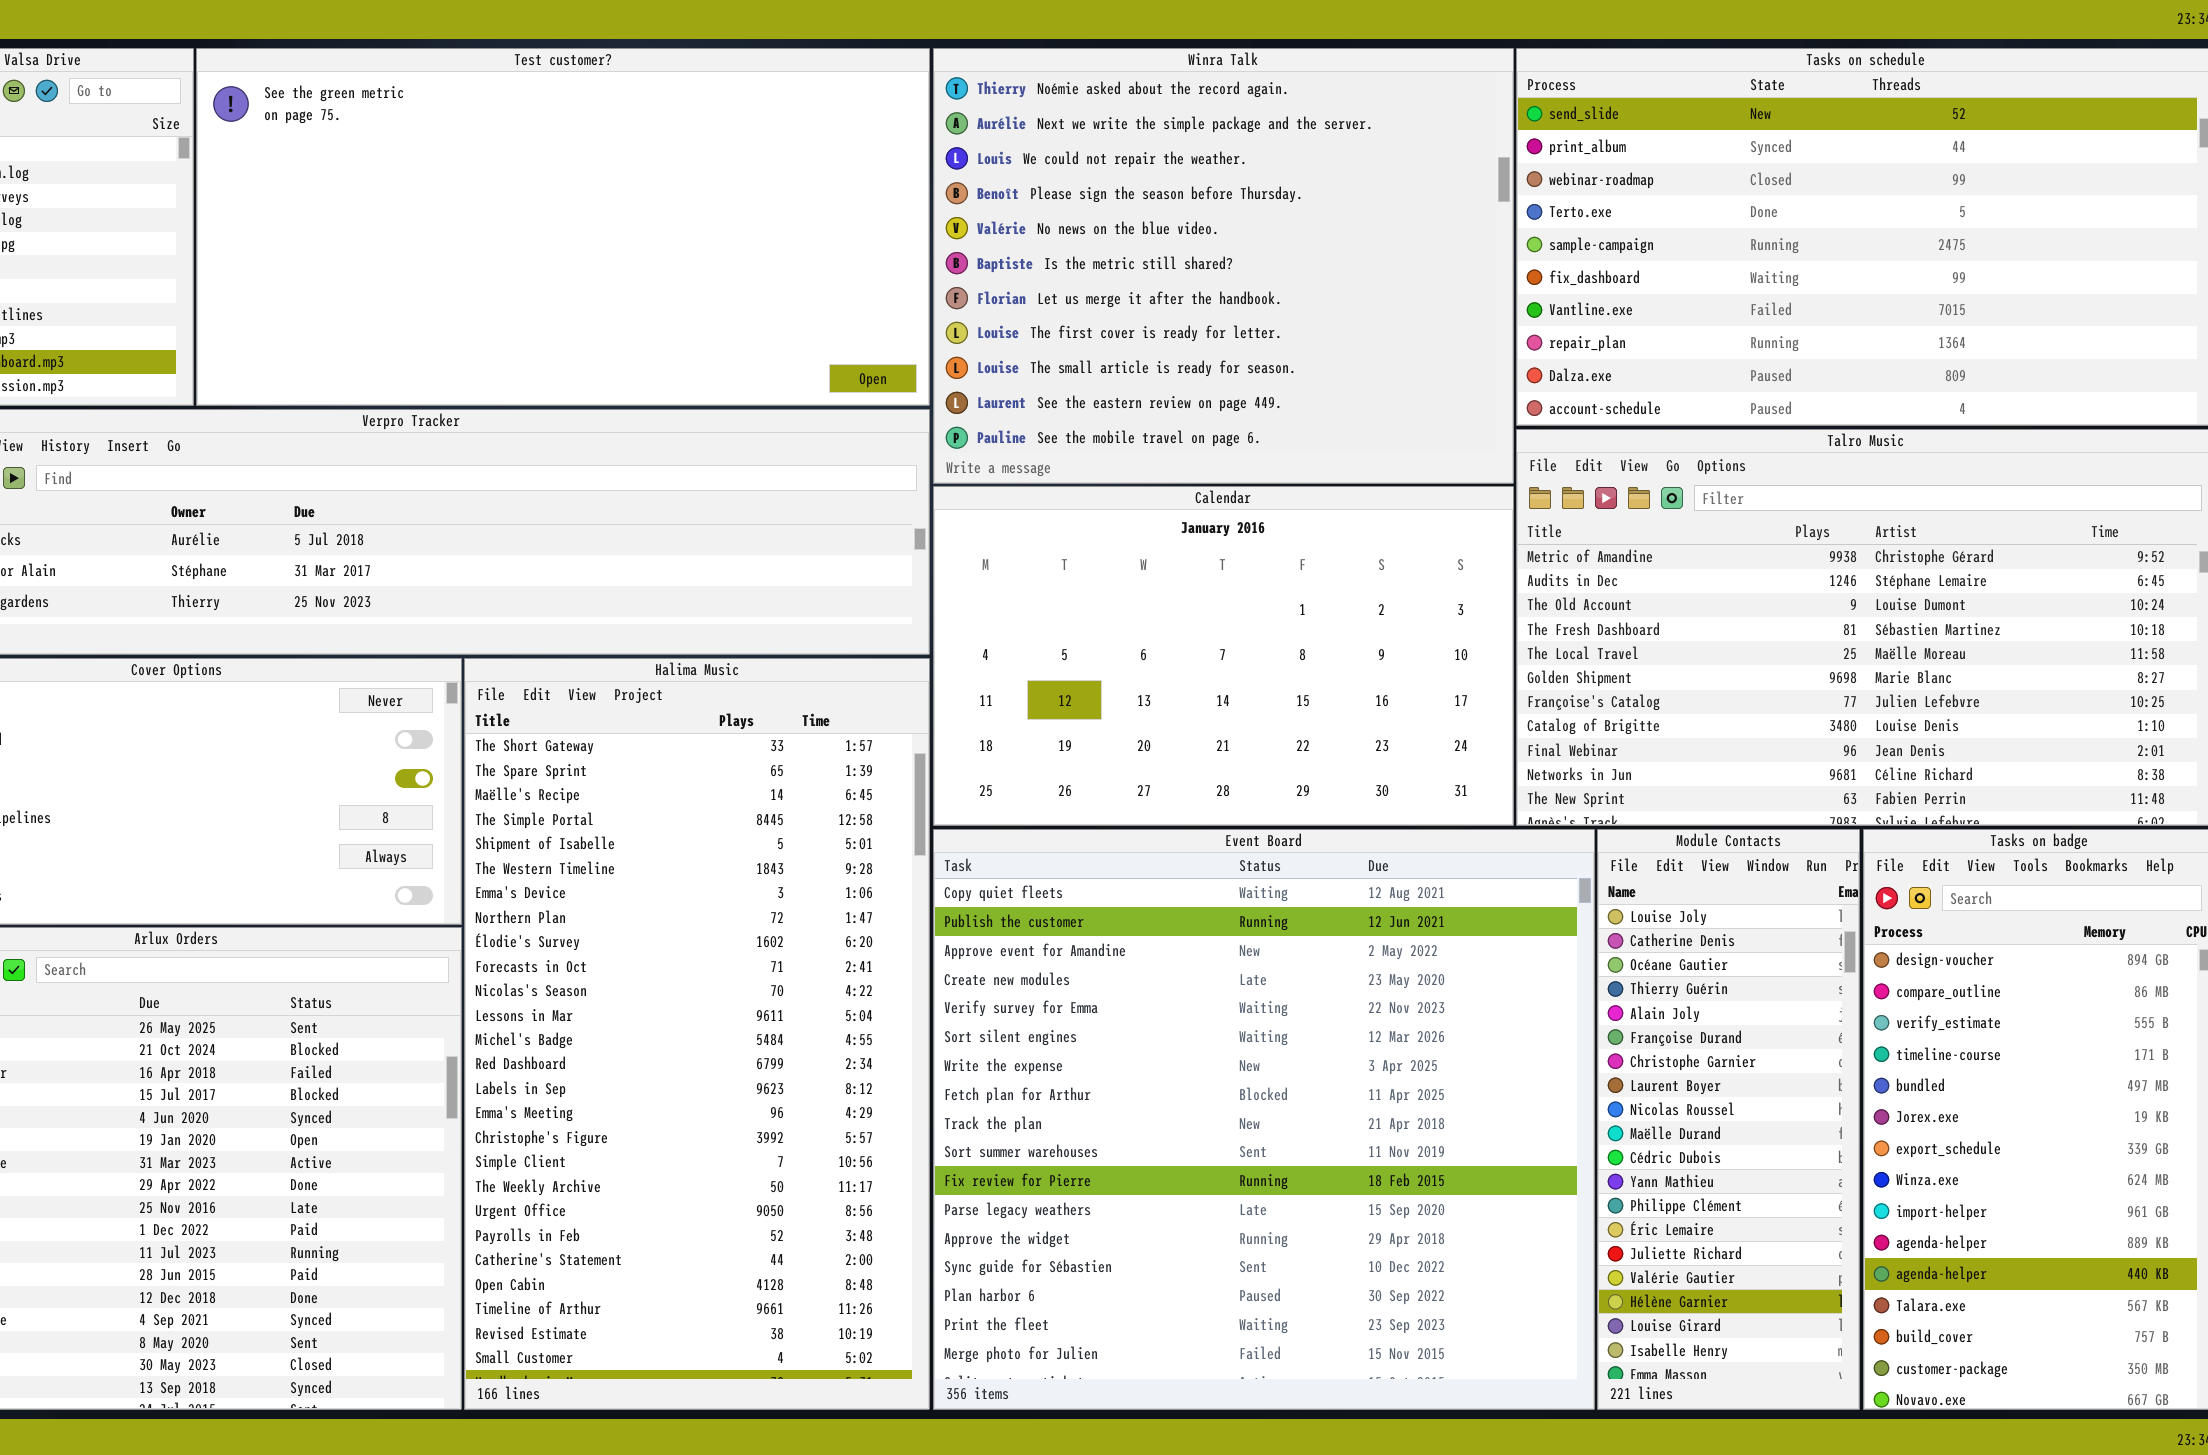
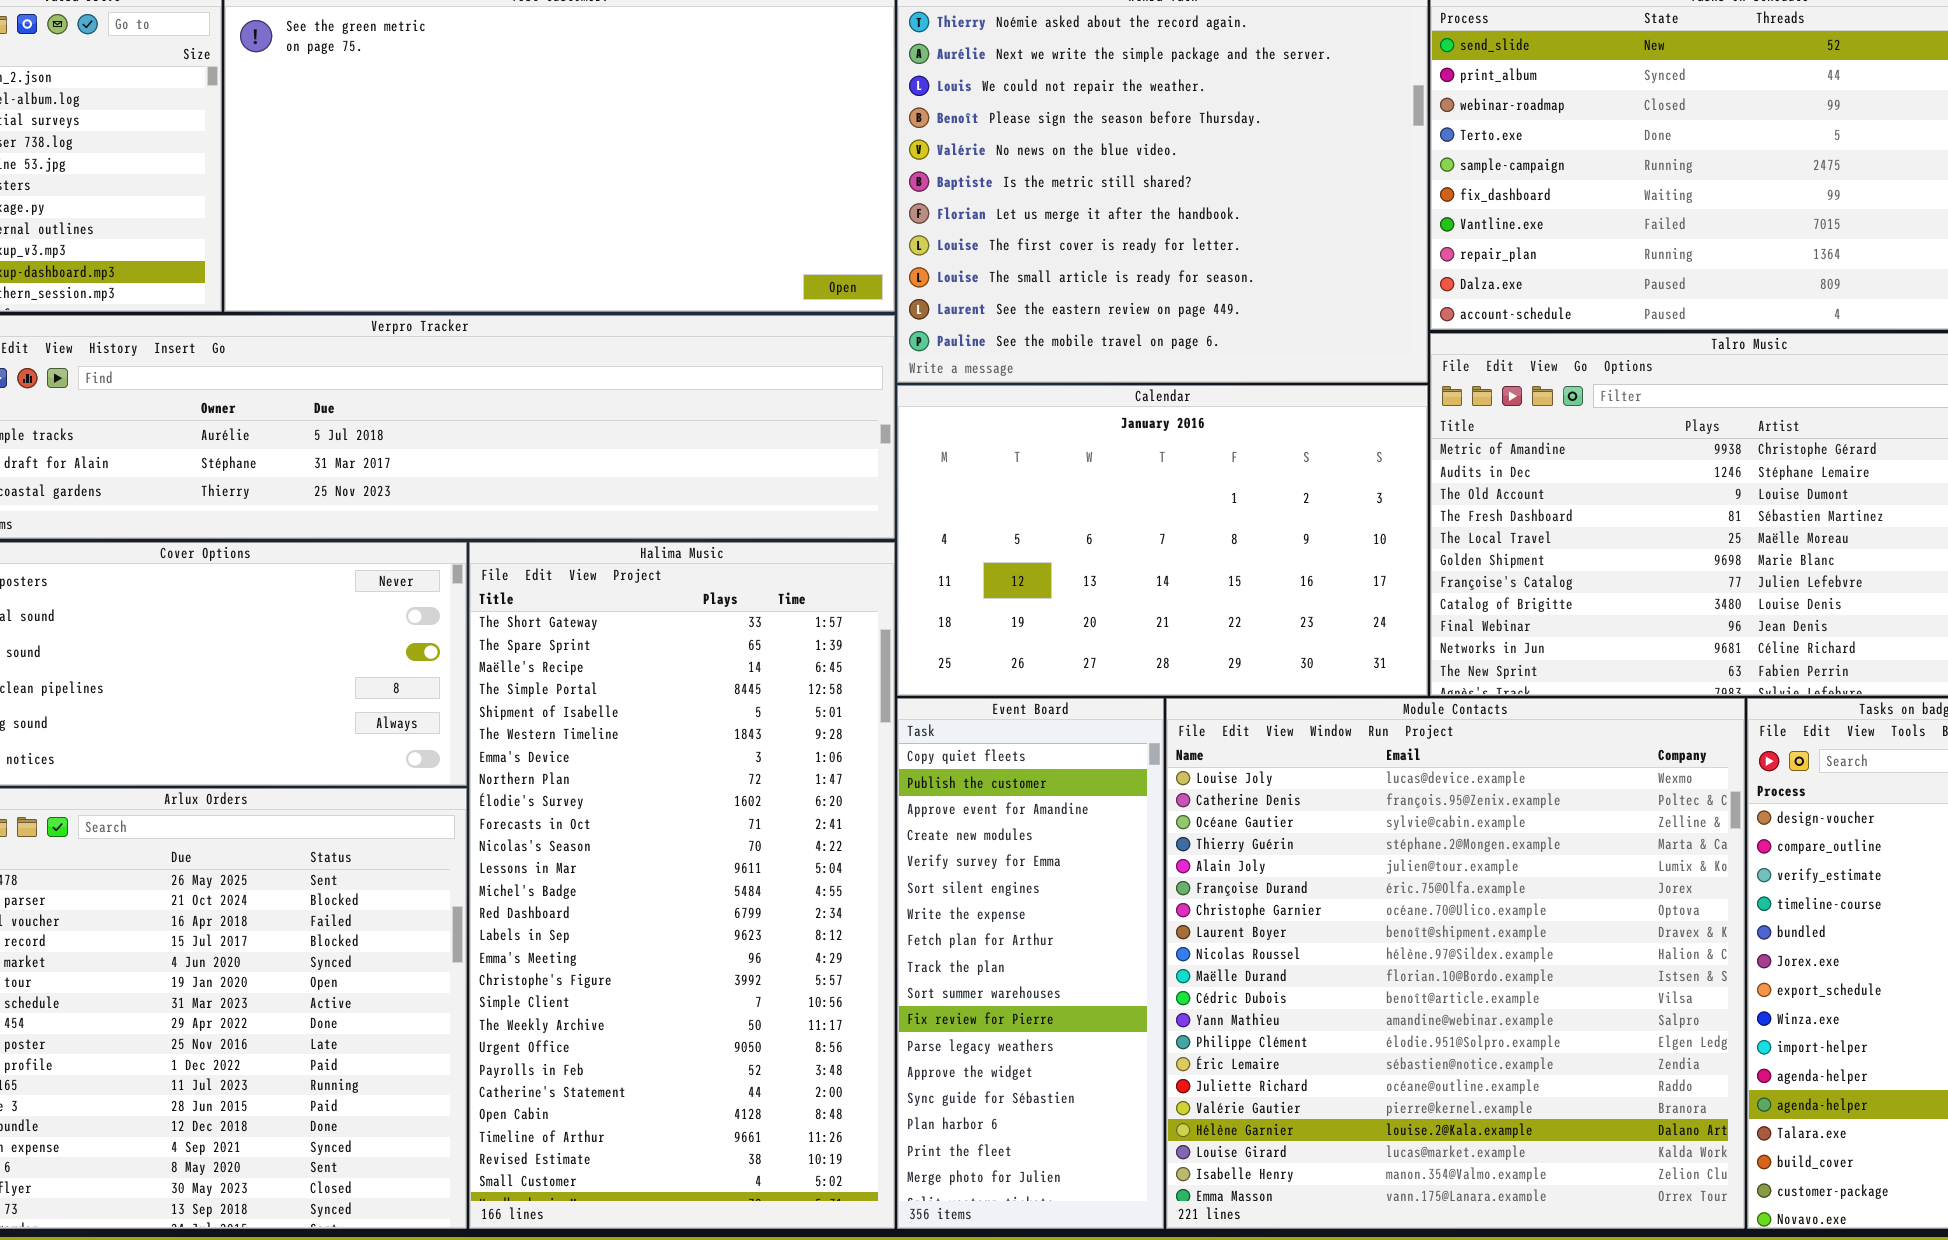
Event Board: [933,829,1595,1410] -> [897,698,1164,1229], resized
Module Contacts: [1597,829,1860,1410] -> [1166,698,1745,1229], resized

